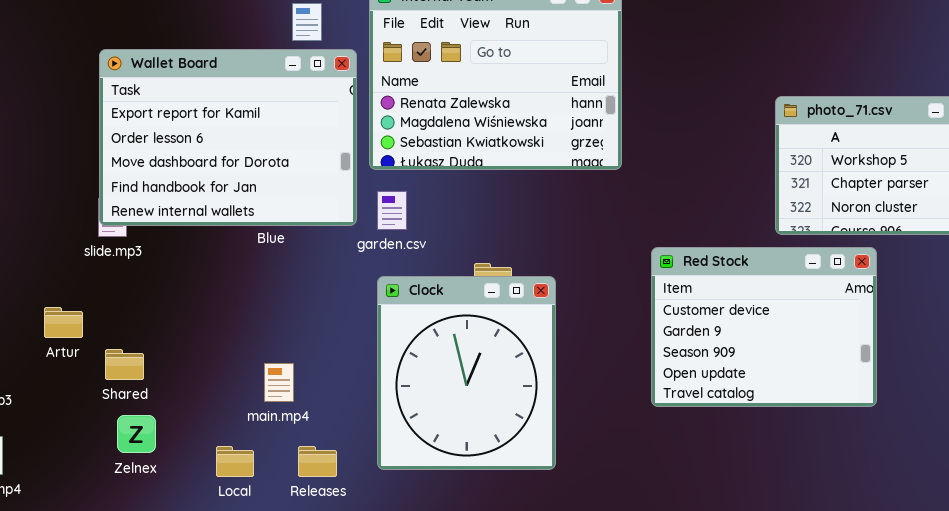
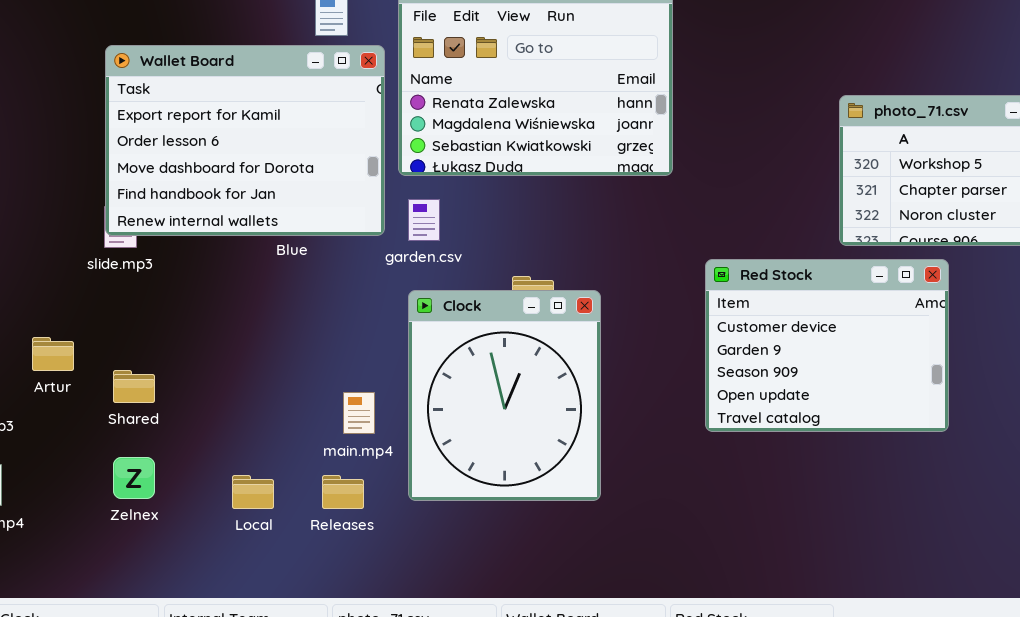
Artur: [44,307,83,338] -> [32,337,74,371], moved
main.mp4: [264,363,294,402] -> [343,392,375,434], moved
Zelnex: [117,415,156,453] -> [113,457,155,499], moved

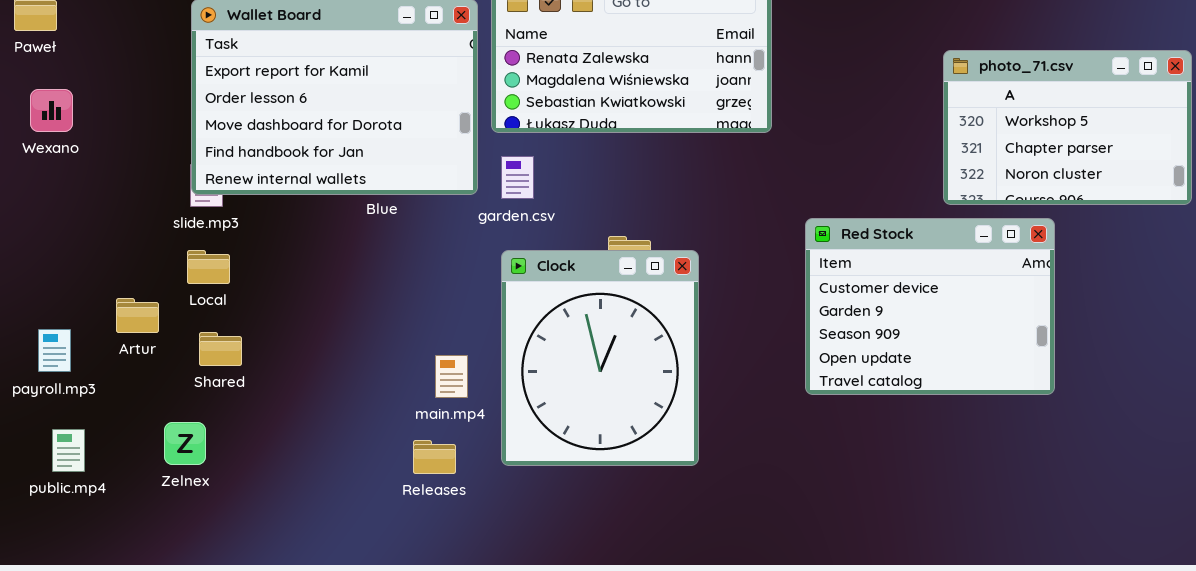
Zelnex: [113,457,155,499] -> [164,422,206,465], moved
Local: [232,475,274,509] -> [187,250,230,284], moved

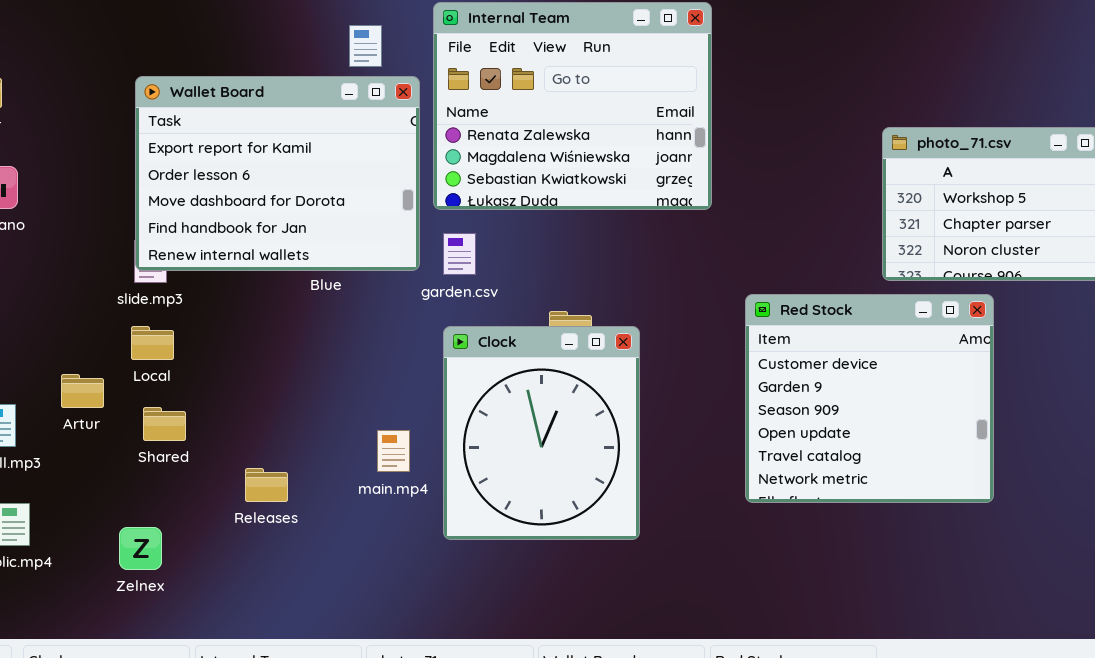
Red Stock: [805,218,1055,395] -> [745,294,994,503], resized
Zelnex: [164,422,206,465] -> [119,527,162,570], moved
Releases: [413,440,456,474] -> [245,468,288,502], moved

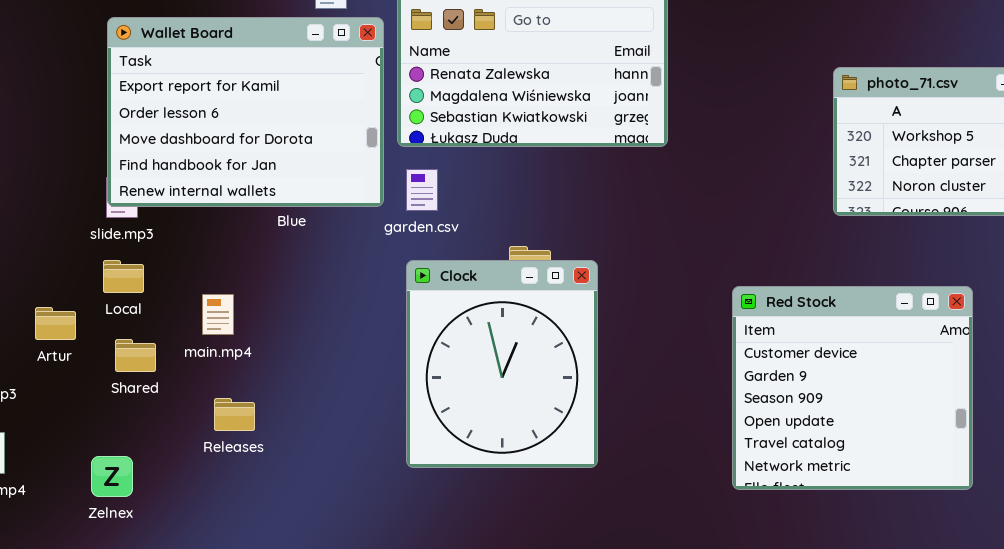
Red Stock: [745,294,994,503] -> [732,286,973,490], moved
main.mp4: [377,430,410,472] -> [202,294,234,335], moved

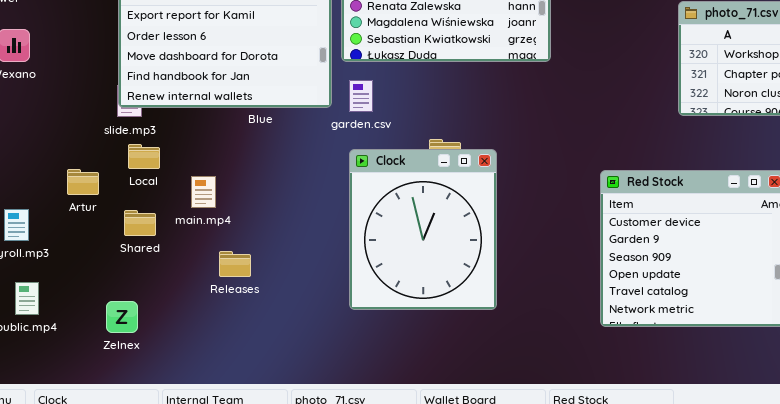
Local: [103,260,144,293] -> [128,144,160,169], moved
Artur: [35,307,76,340] -> [67,169,99,195], moved
Releases: [214,398,255,431] -> [219,251,251,277], moved

